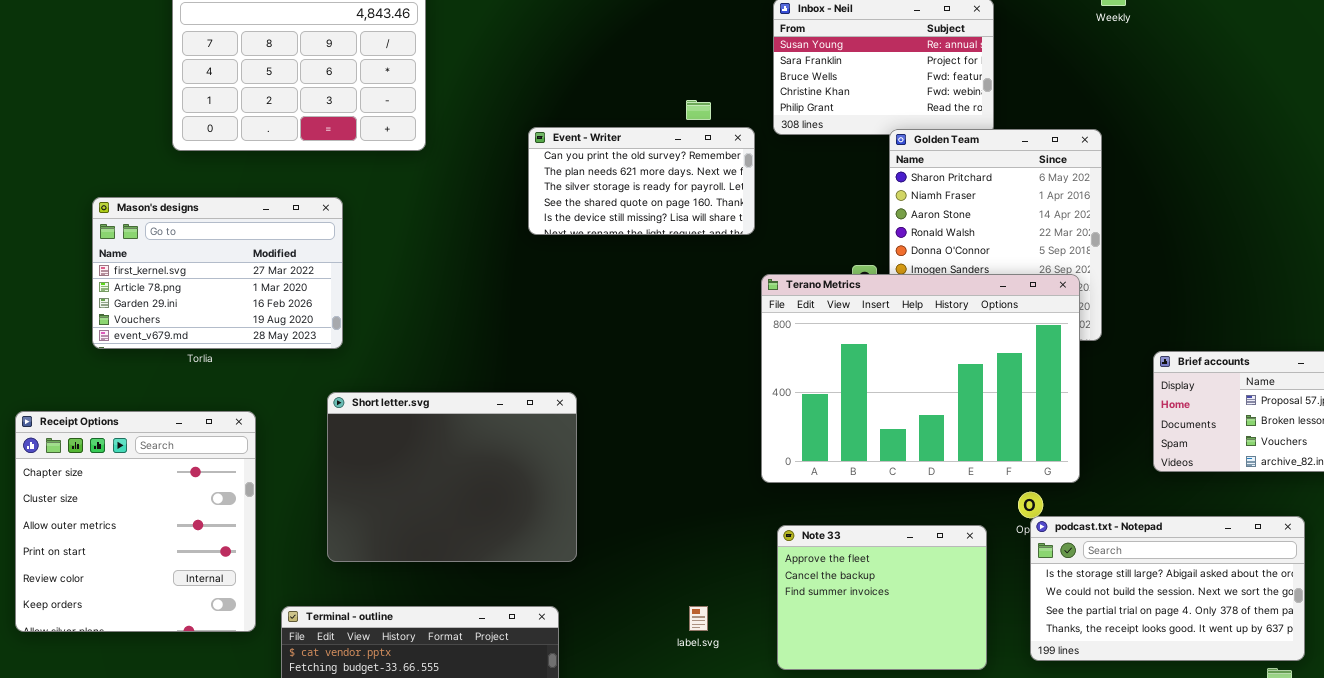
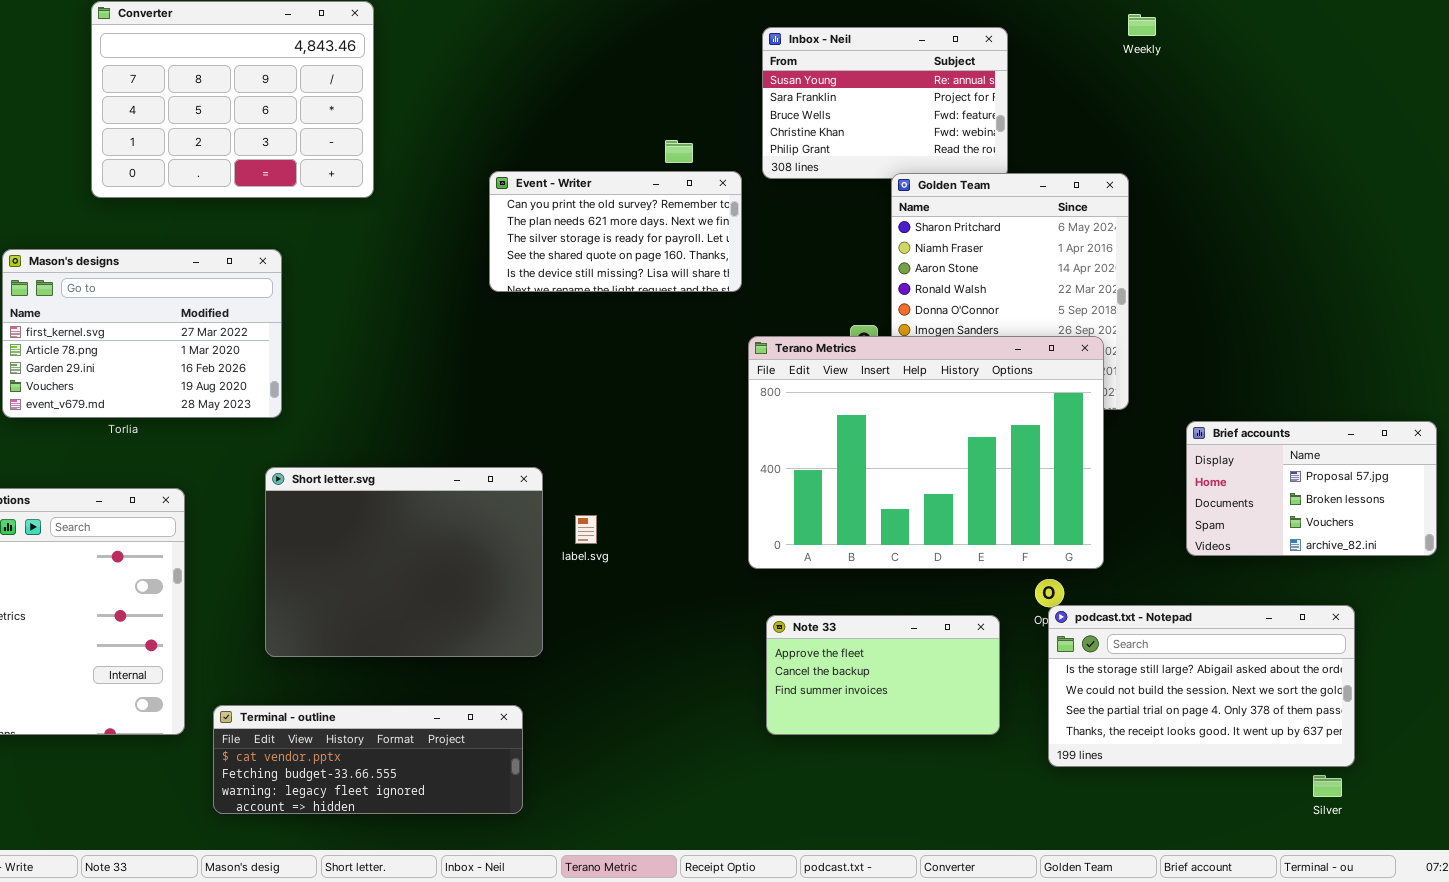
Note 33: [777,525,987,670] -> [766,615,1000,735], resized
label.svg: [689,606,708,631] -> [575,515,597,544], moved

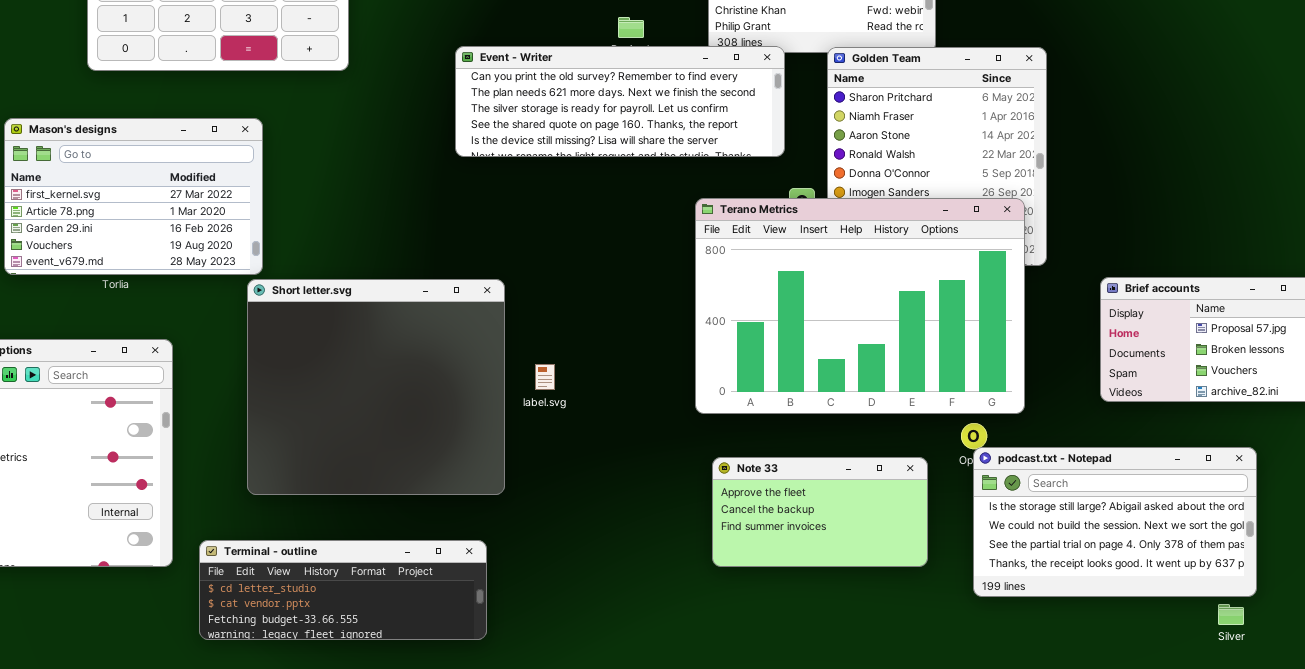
Event - Writer: [489,171,742,292] -> [455,46,785,157], resized
Short letter.svg: [265,467,543,657] -> [247,279,505,495], resized
Terminal - outline: [213,705,523,814] -> [199,540,487,640], scrolled up 1 row

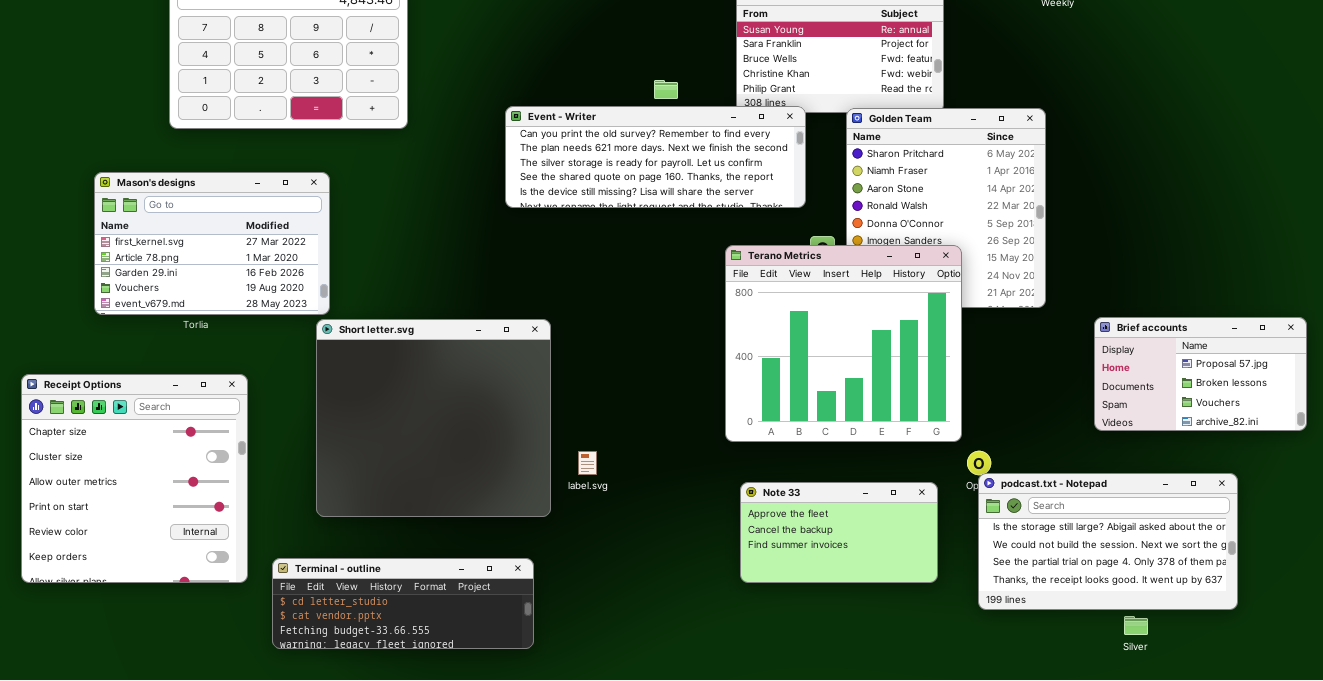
Terano Metrics: [695,198,1025,414] -> [725,245,962,442], resized
label.svg: [535,364,555,390] -> [578,451,597,475], moved
Silver: [1218,604,1244,625] -> [1124,616,1148,635], moved

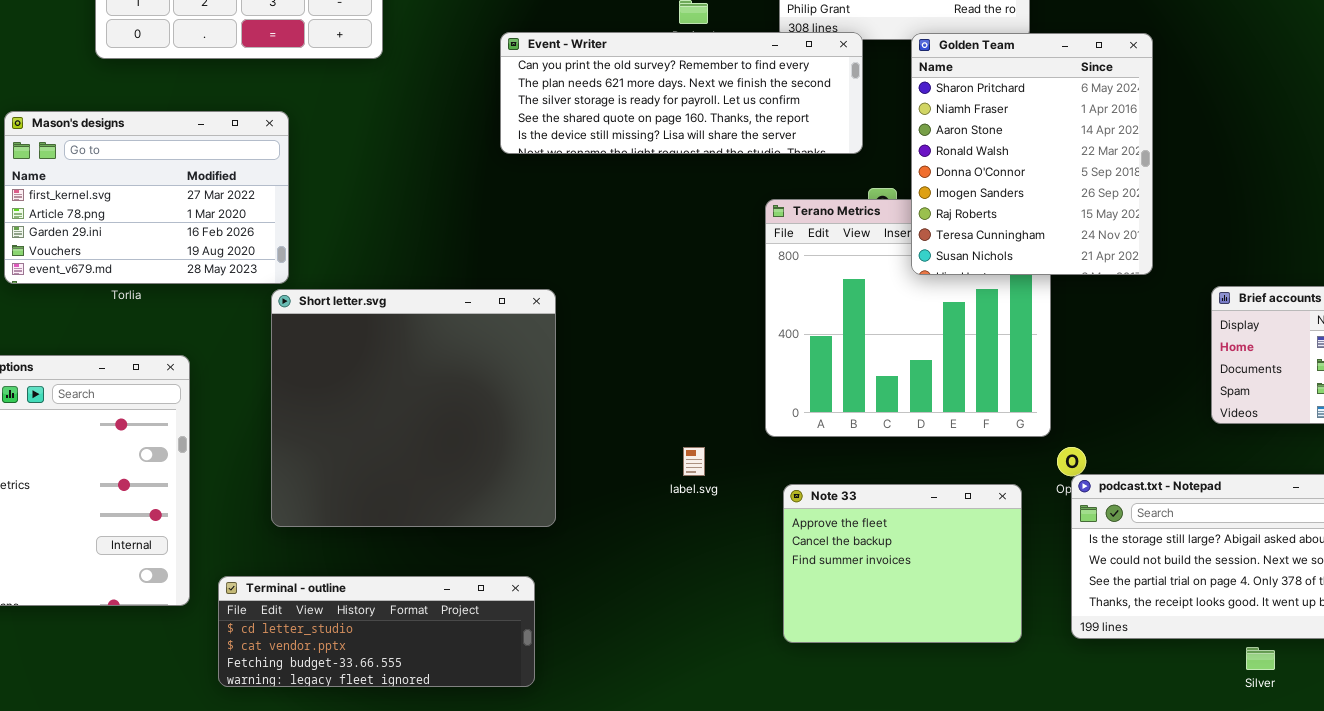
Golden Team: [846,108,1046,308] -> [911,33,1153,275], raised
label.svg: [578,451,597,475] -> [683,447,705,476], moved
Note 33: [740,482,938,583] -> [783,484,1022,643], resized

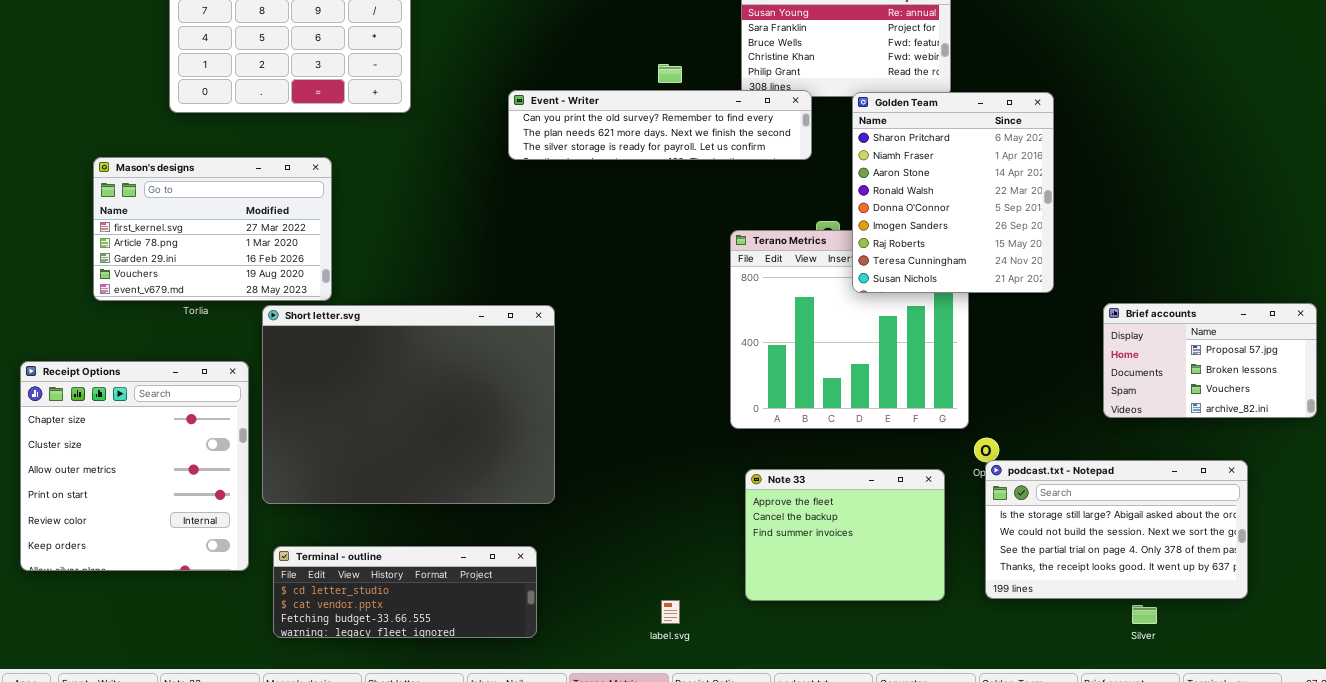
Event - Writer: [500,32,863,154] -> [508,90,812,160], resized
Short letter.svg: [271,289,556,527] -> [262,305,555,504], resized
label.svg: [683,447,705,476] -> [661,600,680,624], moved

